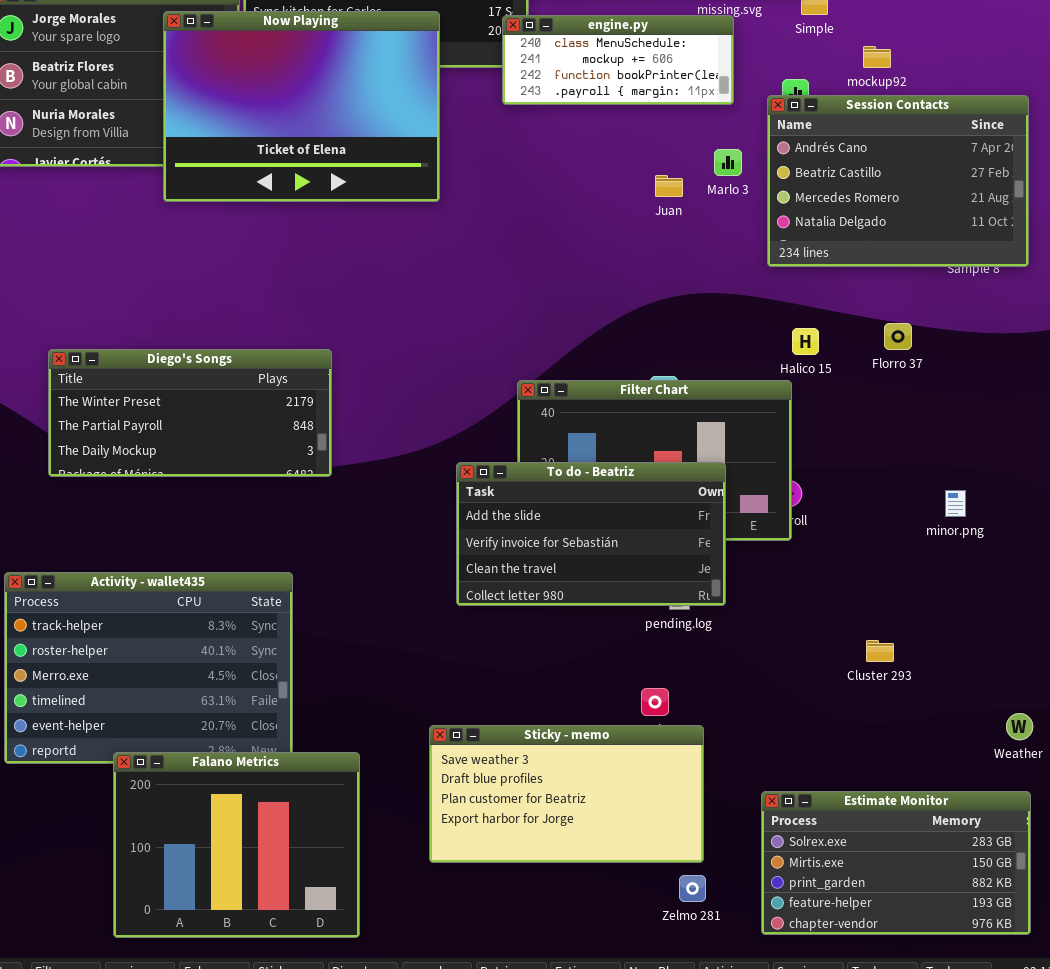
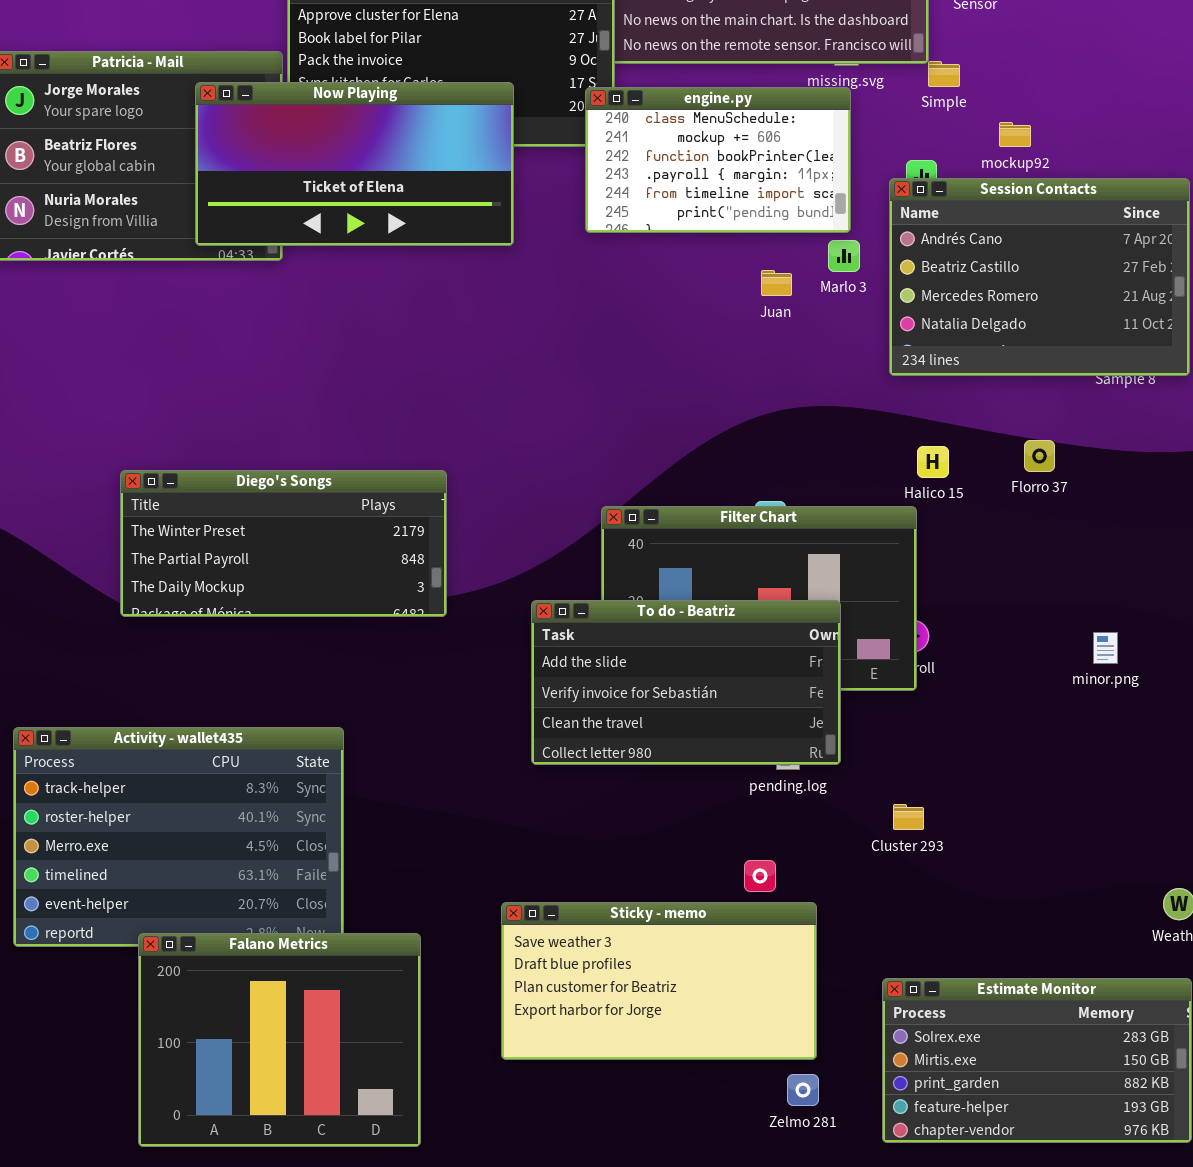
Now Playing: [163,11,440,202] -> [195,82,514,246], resized
engine.py: [502,15,734,105] -> [585,87,851,233], resized
Diego's Songs: [48,349,332,477] -> [120,470,447,617], moved
Cluster 293: [866,640,894,662] -> [893,804,924,830], moved

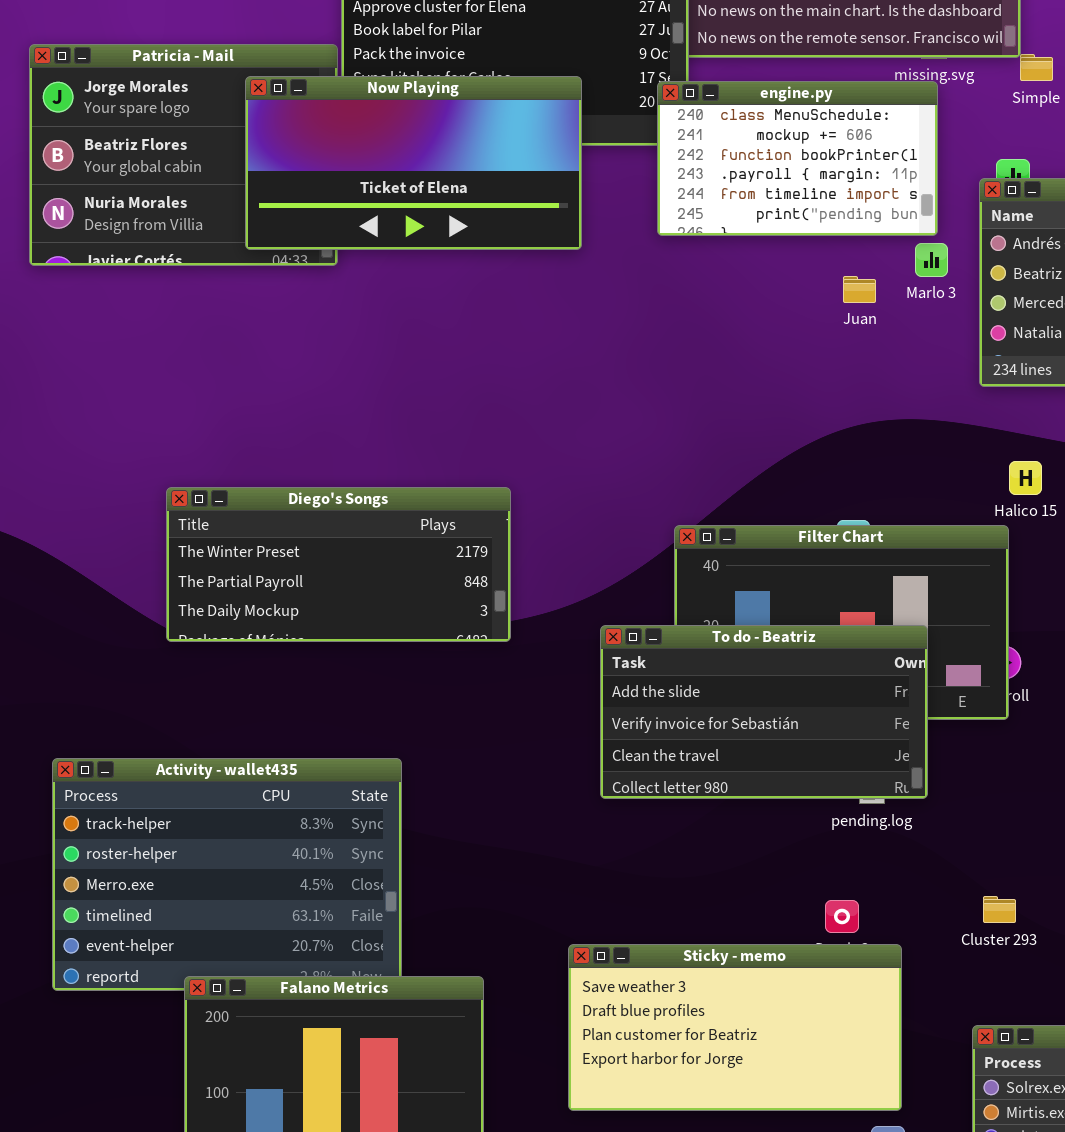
Cluster 293: [893,804,924,830] -> [983,896,1016,923], moved

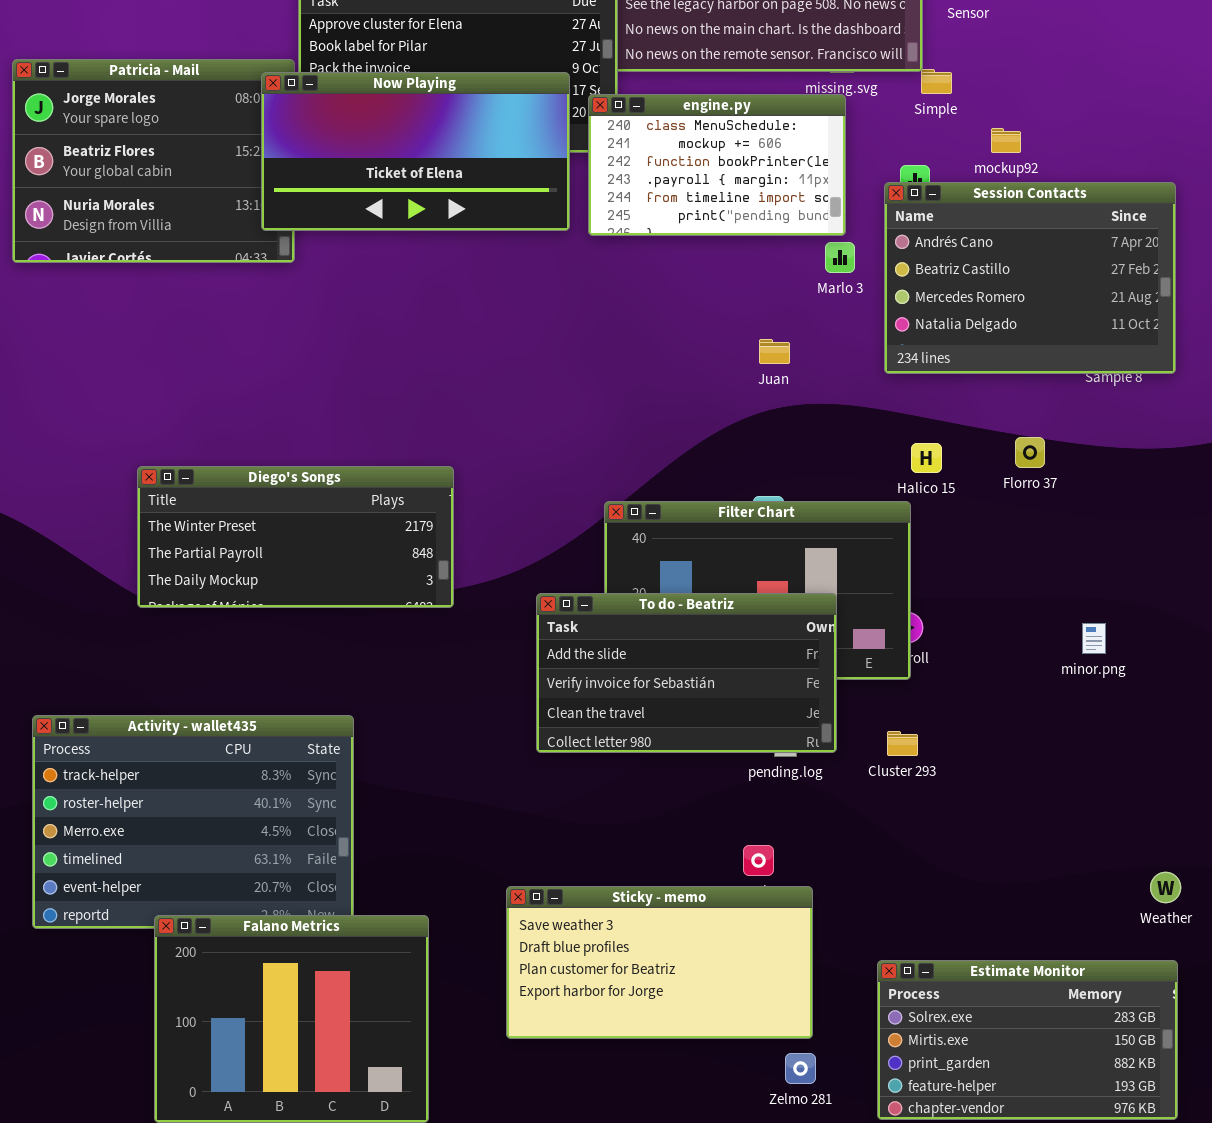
Now Playing: [245,76,582,250] -> [261,72,570,231], moved
Juan: [843,276,876,303] -> [759,339,790,364], moved
Cluster 293: [983,896,1016,923] -> [887,731,918,756], moved

